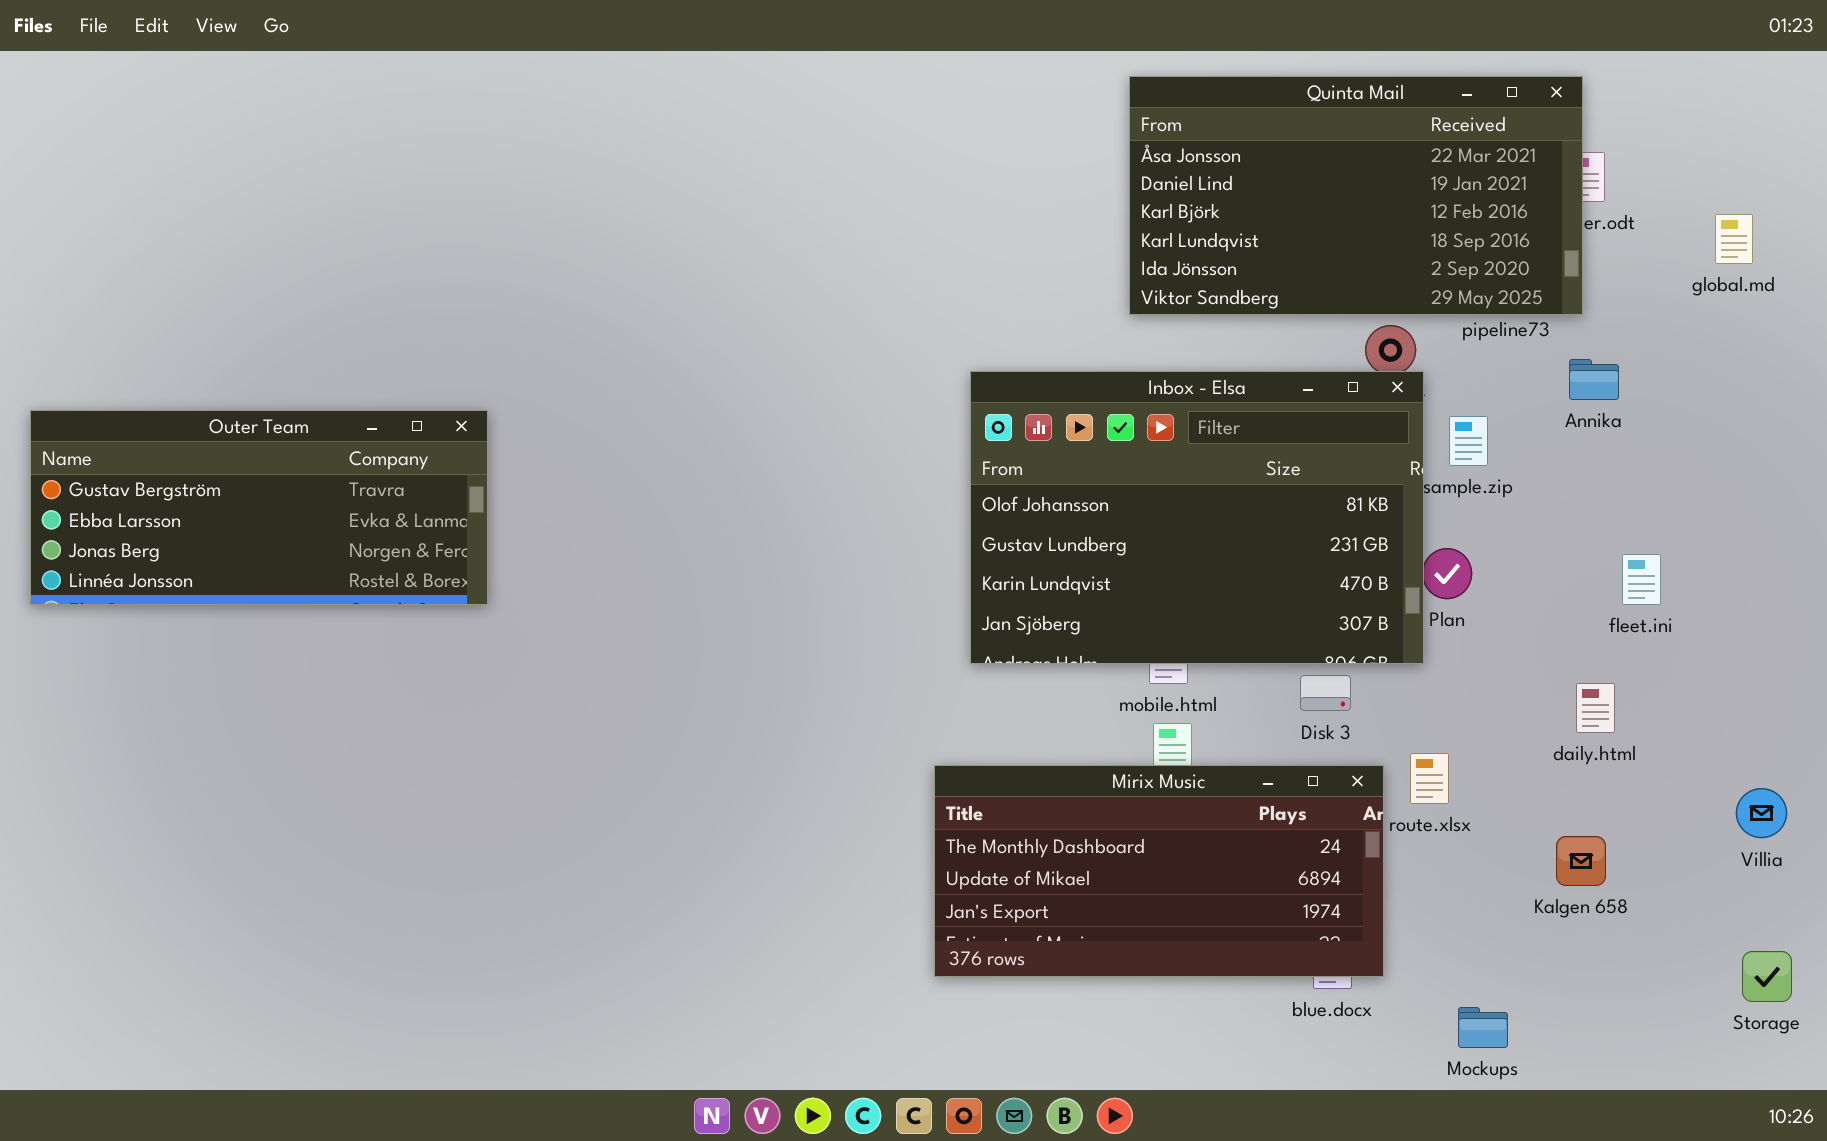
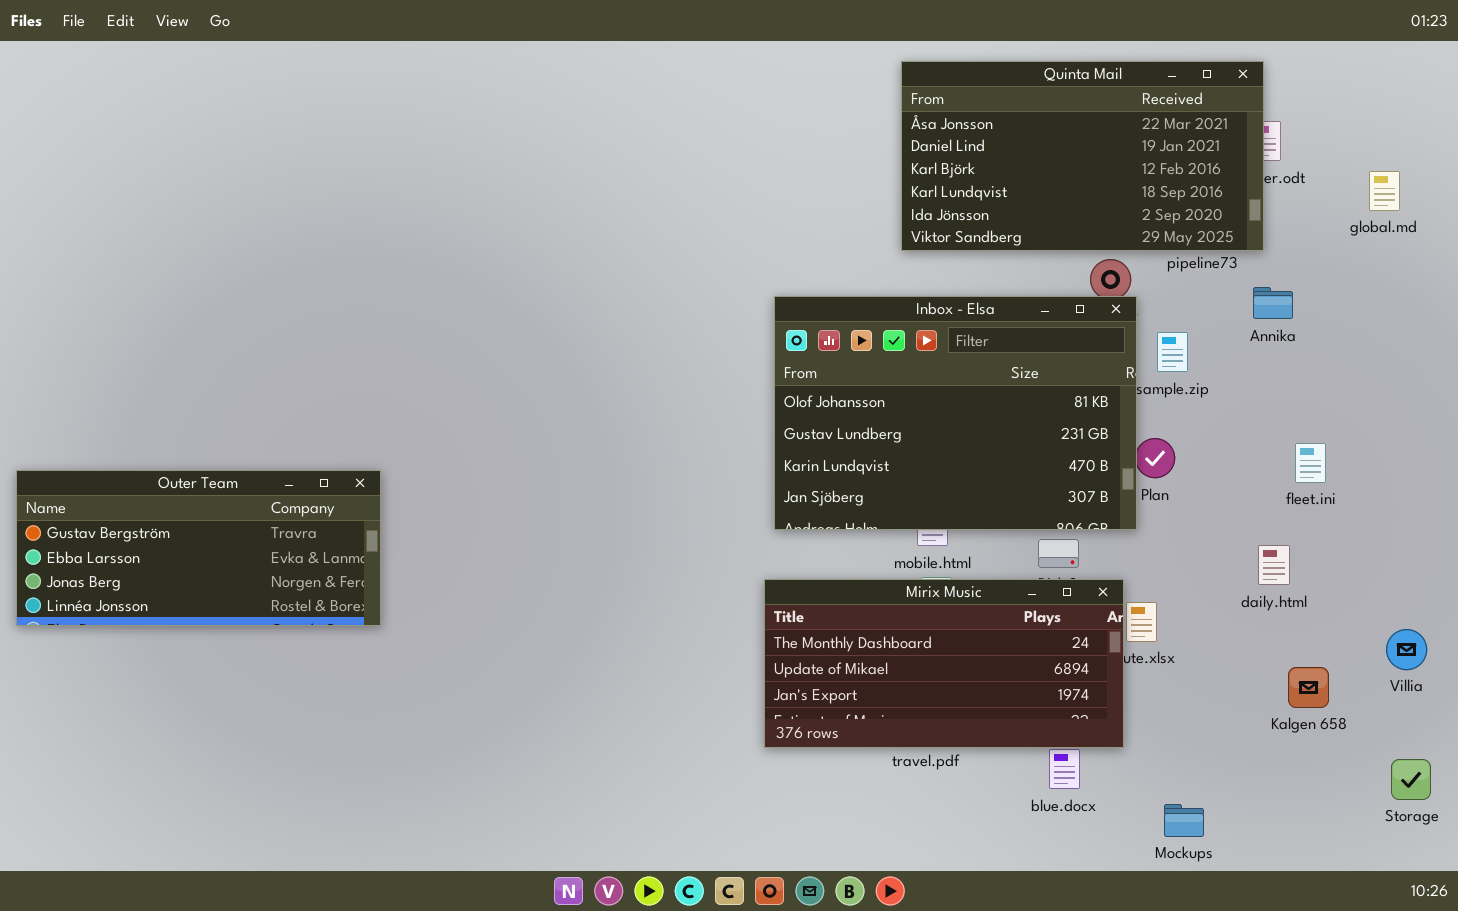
Outer Team: [30,410,488,605] -> [16,470,381,626], moved
Mirix Music: [934,765,1384,977] -> [764,579,1124,748], moved
Kalgen 658: [1556,836,1606,886] -> [1288,667,1329,708], moved

